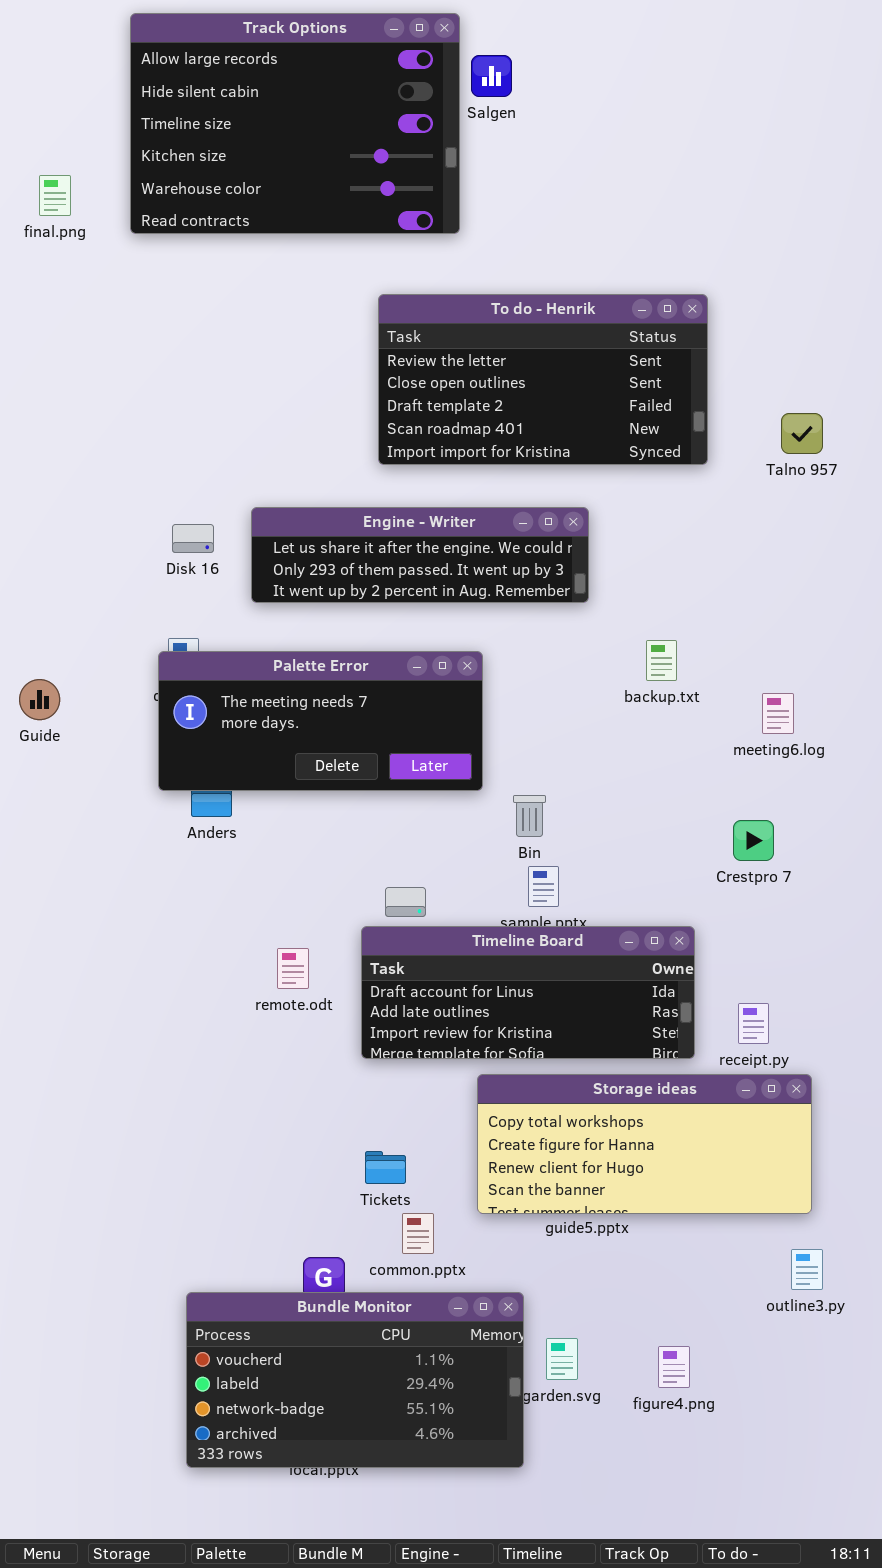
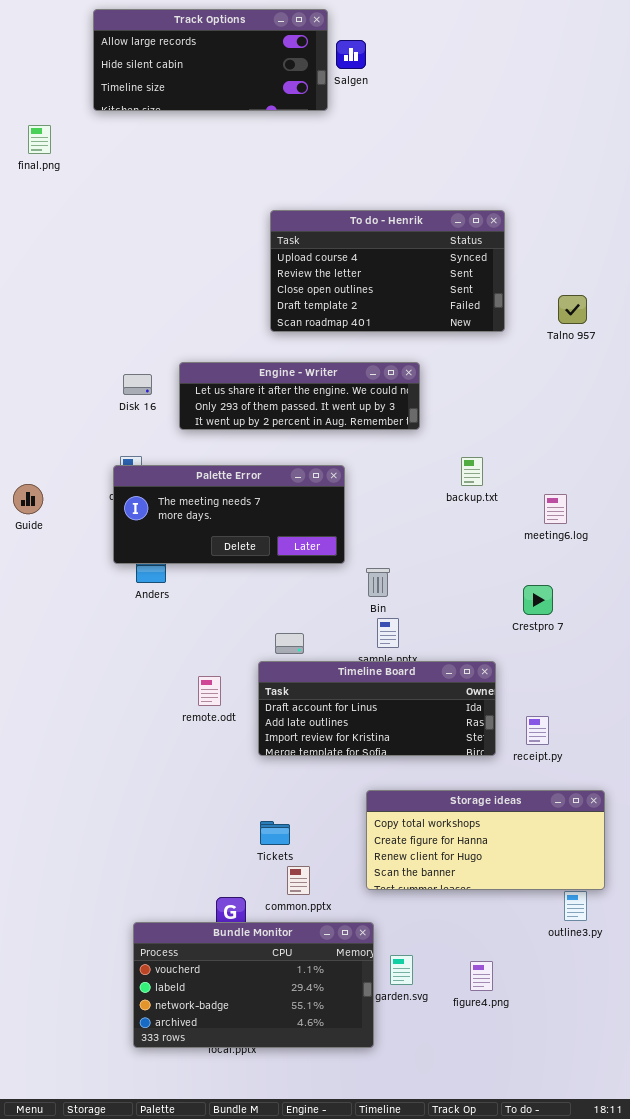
Track Options: [130,13,460,234] -> [93,9,328,111], resized
To do - Henrik: [378,294,708,465] -> [270,210,505,332], scrolled up 1 row
Storage ideas: [477,1074,812,1214] -> [366,790,605,890], moved

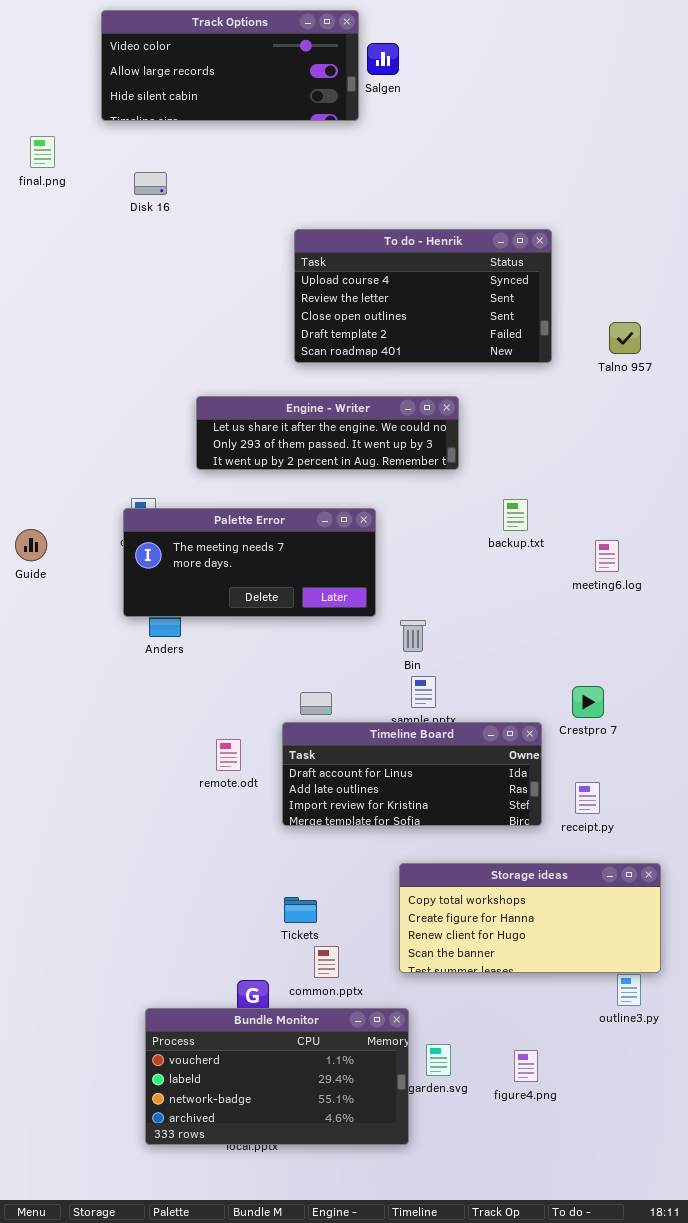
Track Options: [93,9,328,111] -> [101,10,359,121], scrolled up 1 row
Disk 16: [123,374,152,395] -> [134,172,167,195], moved
Crestpro 7: [523,585,553,615] -> [572,686,604,718], moved

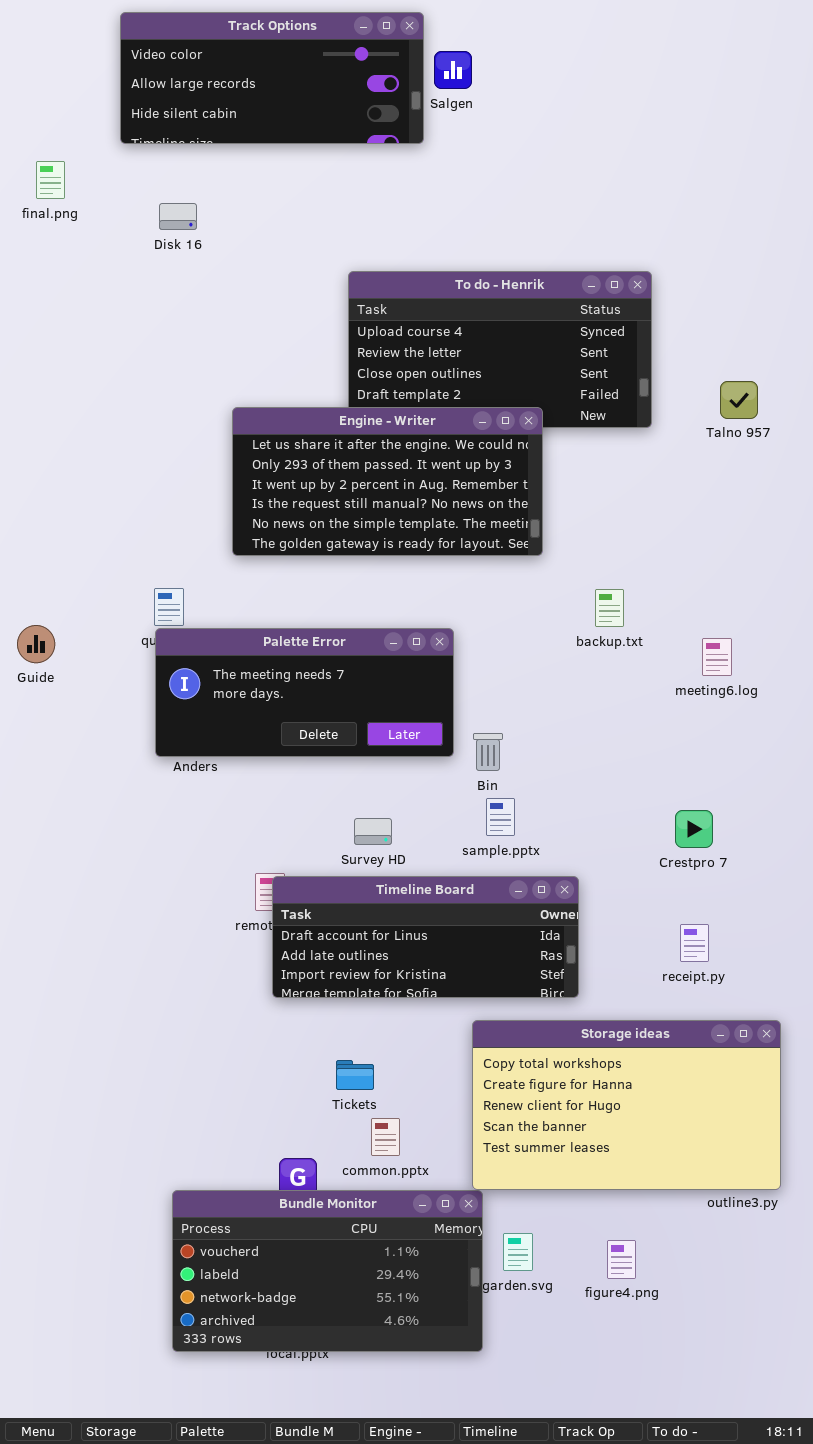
Engine - Writer: [196,396,459,470] -> [232,407,543,556], resized
Palette Error: [123,508,376,617] -> [155,628,454,757], moved
Timeline Board: [282,722,542,826] -> [272,876,579,998], moved
Storage ideas: [399,863,661,973] -> [472,1020,781,1190], resized

